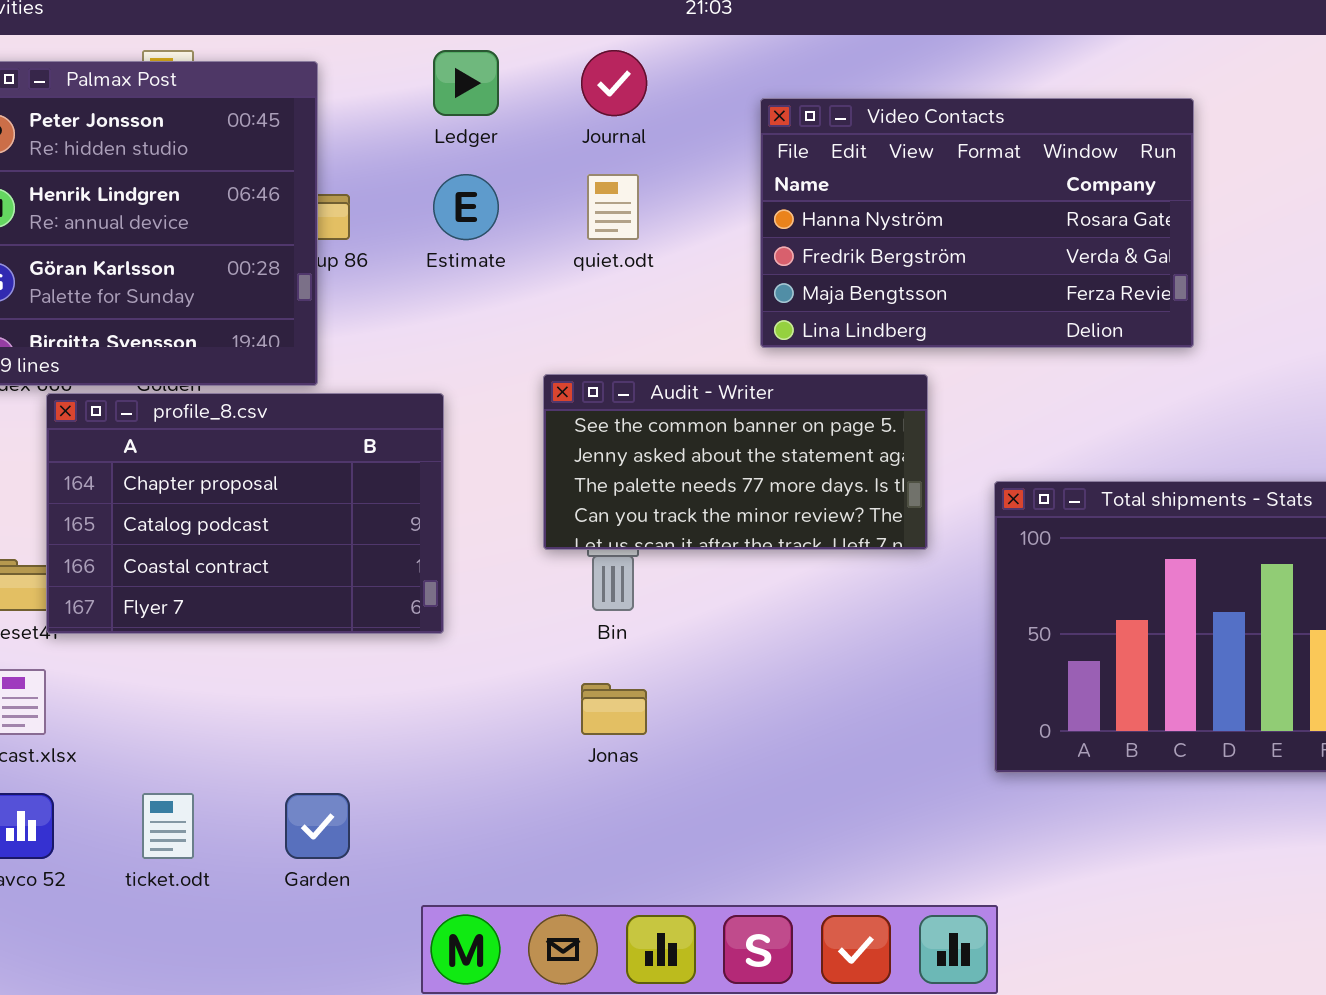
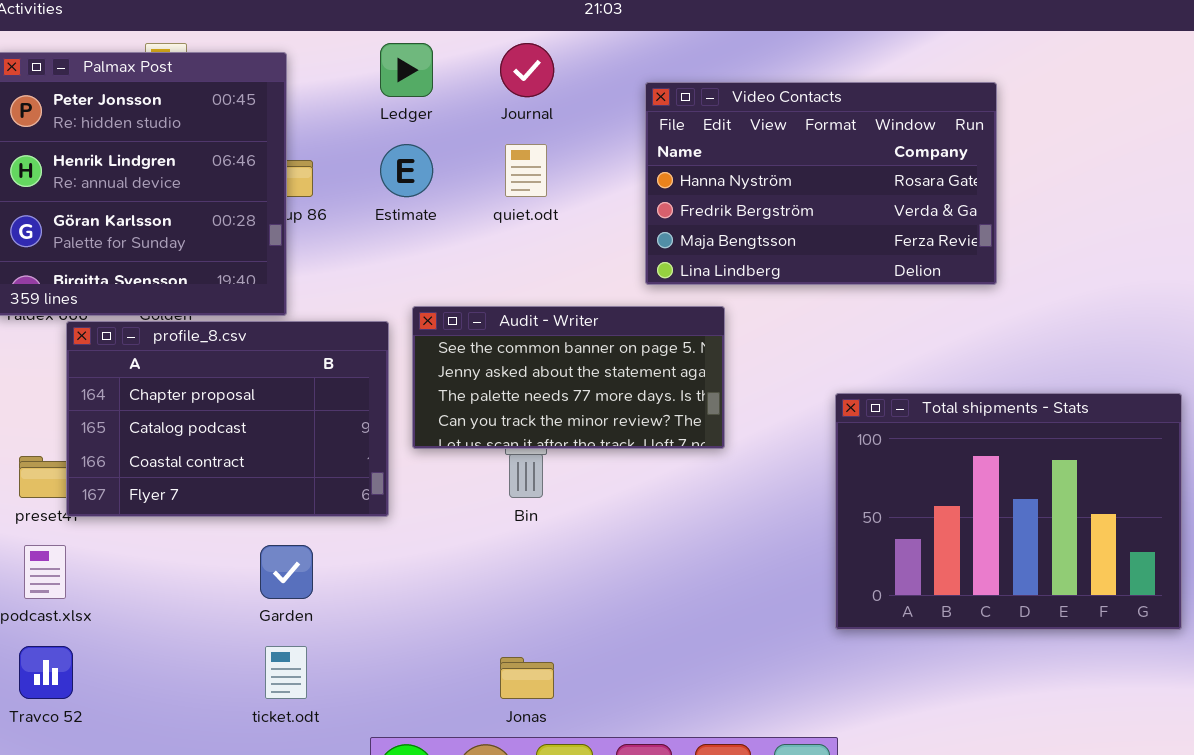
Audit - Writer: [543,374,928,550] -> [412,306,725,449], moved
Jonas: [581,683,647,735] -> [500,657,554,699], moved
ticket.odt: [142,793,194,859] -> [265,646,307,699], moved
Garden: [285,793,350,859] -> [260,545,313,599], moved

